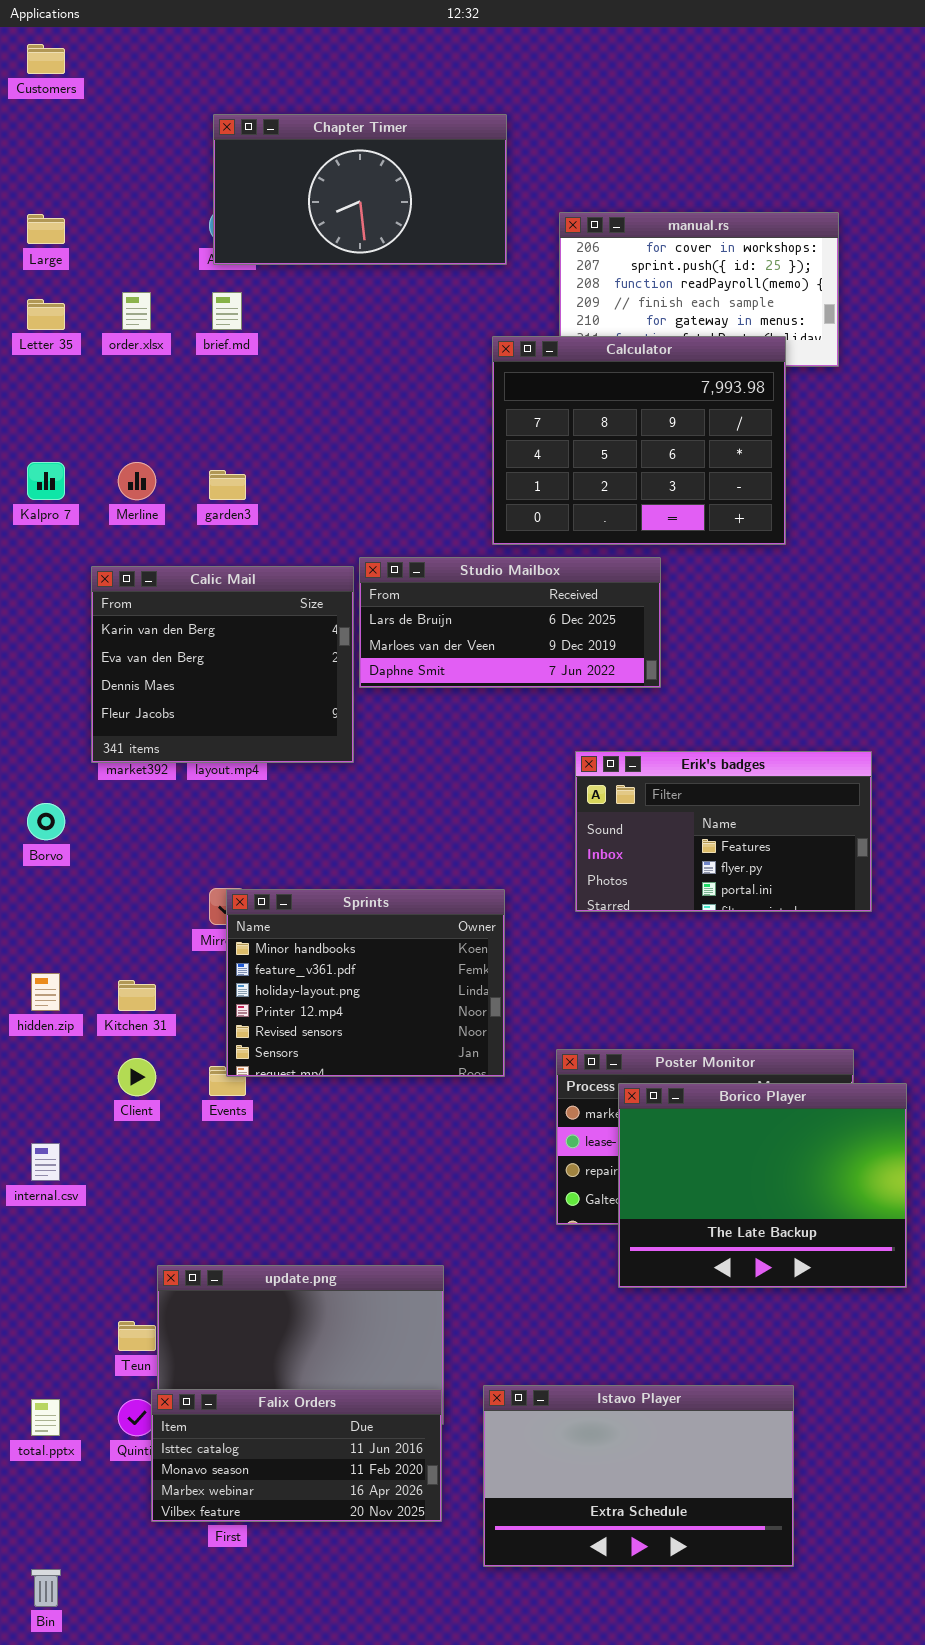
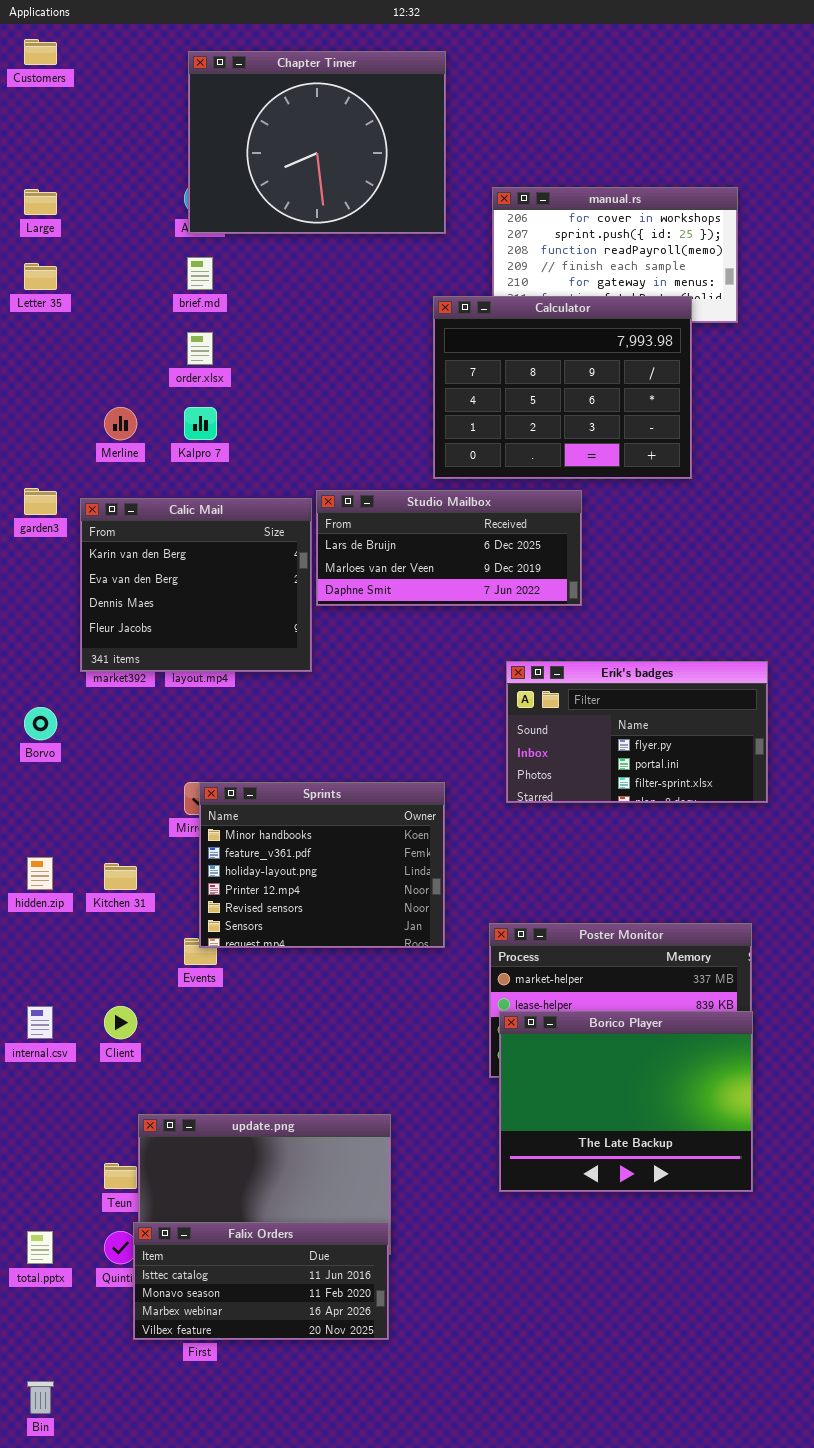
Chapter Timer: [213,114,507,265] -> [188,51,446,234], resized
order.xlsx: [122,292,151,330] -> [187,332,213,365], moved
Kalpro 7: [27,462,65,500] -> [184,407,217,440], moved
garden3: [209,470,246,500] -> [24,488,57,515], moved
Erik's badges: [575,751,872,912] -> [506,661,768,803], scrolled down 1 row
Client: [118,1058,156,1096] -> [104,1006,137,1039], moved
Borico Player: [618,1083,907,1288] -> [499,1011,753,1192], moved
Istavo Player: [483,1385,794,1567] -> none, closed

